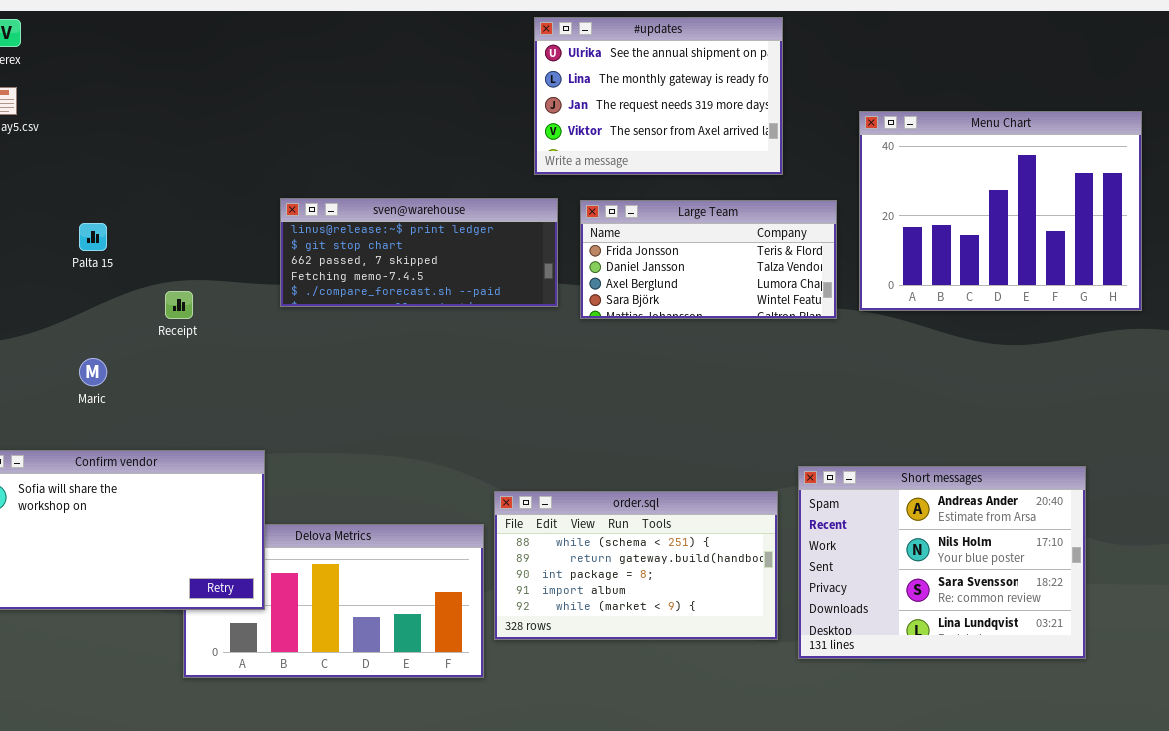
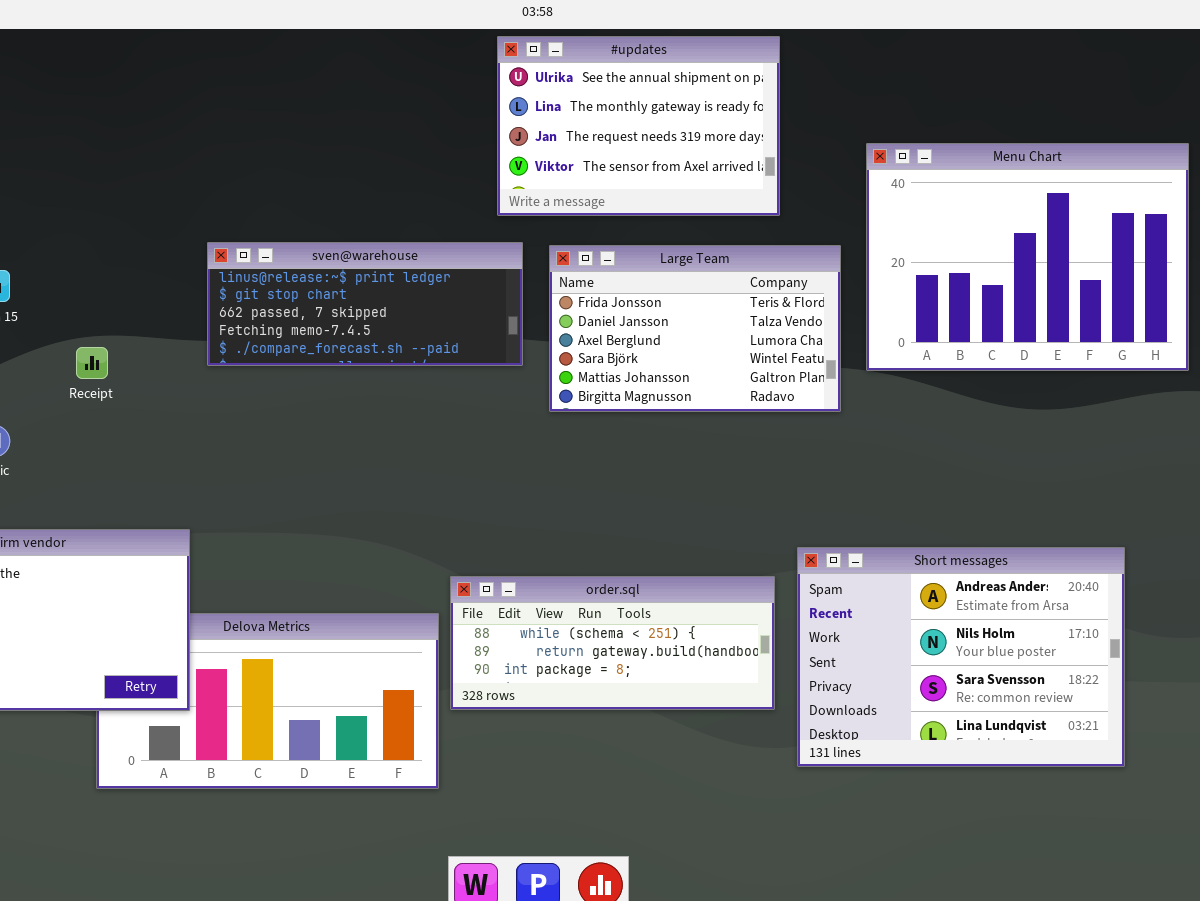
Large Team: [580,200,837,319] -> [549,245,841,412], resized
order.sql: [494,491,778,640] -> [450,576,775,710], resized

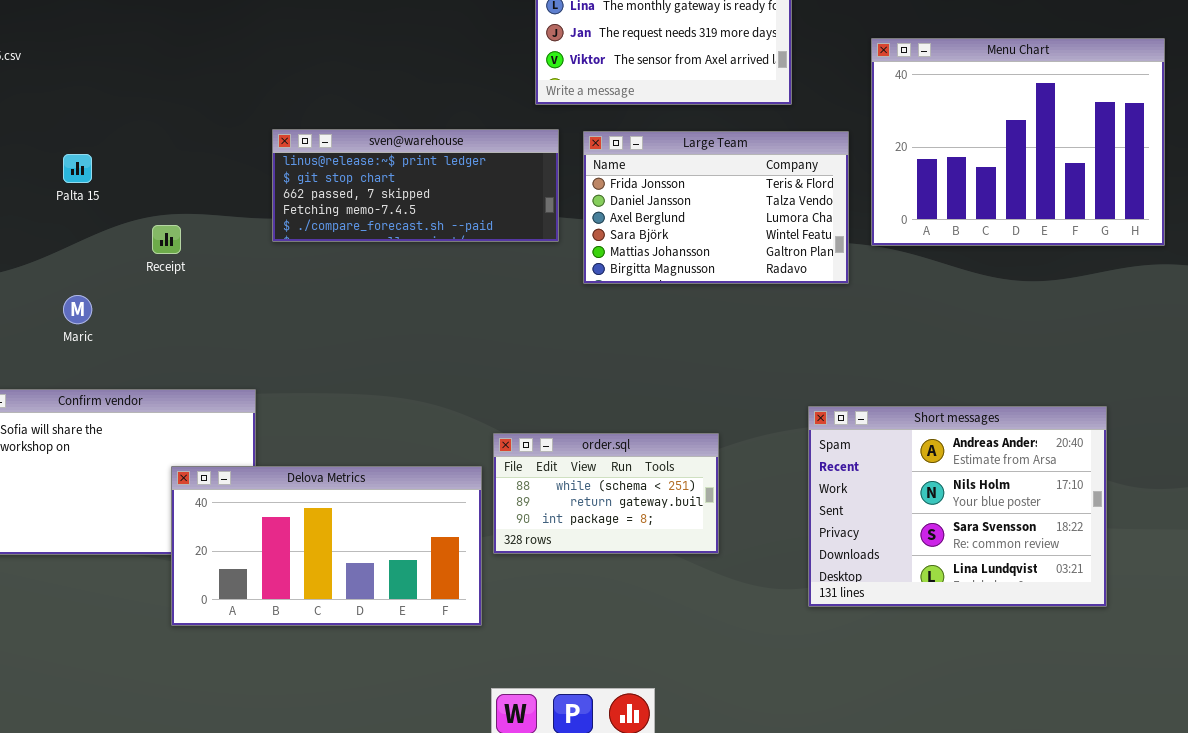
order.sql: [450,576,775,710] -> [493,433,719,554], resized
Delova Metrics: [96,613,439,789] -> [171,466,482,626], raised

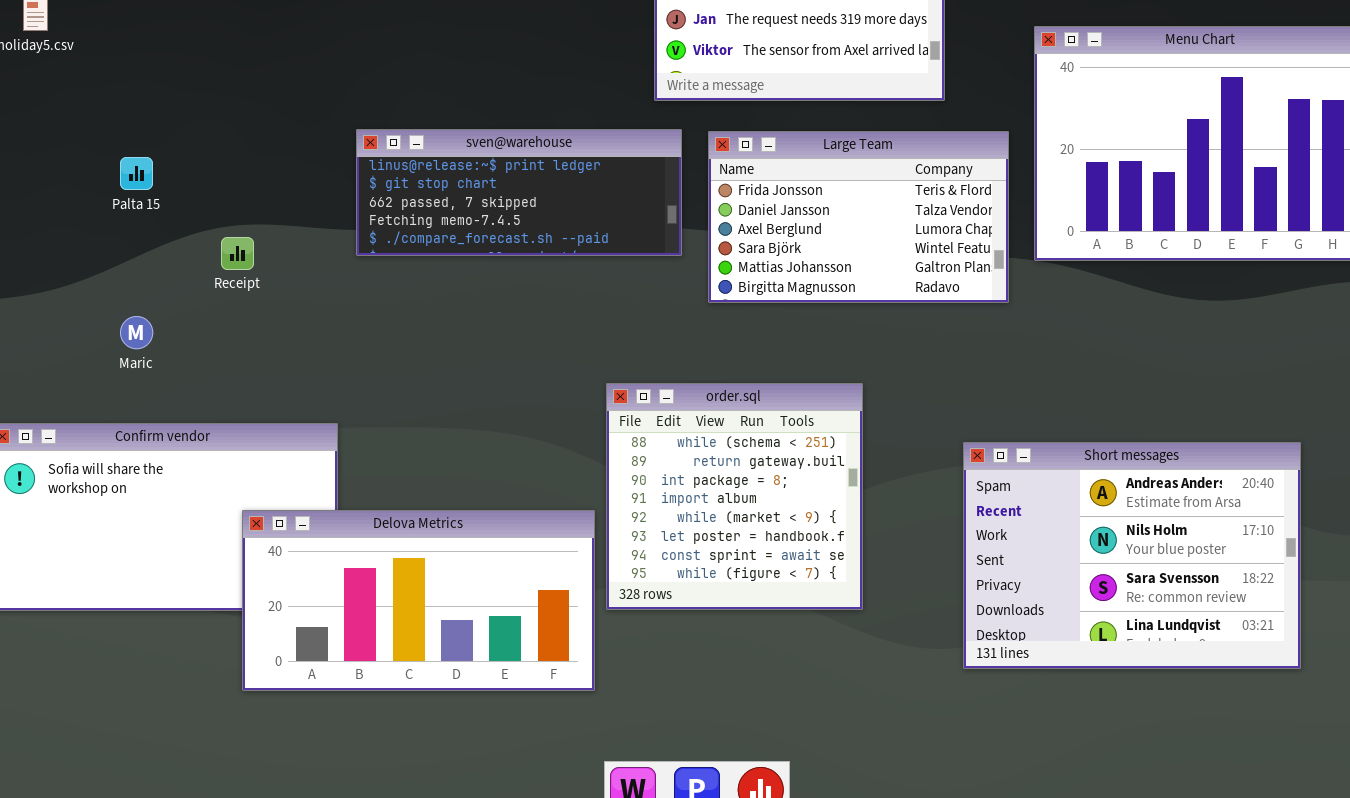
order.sql: [493,433,719,554] -> [606,383,863,610], resized

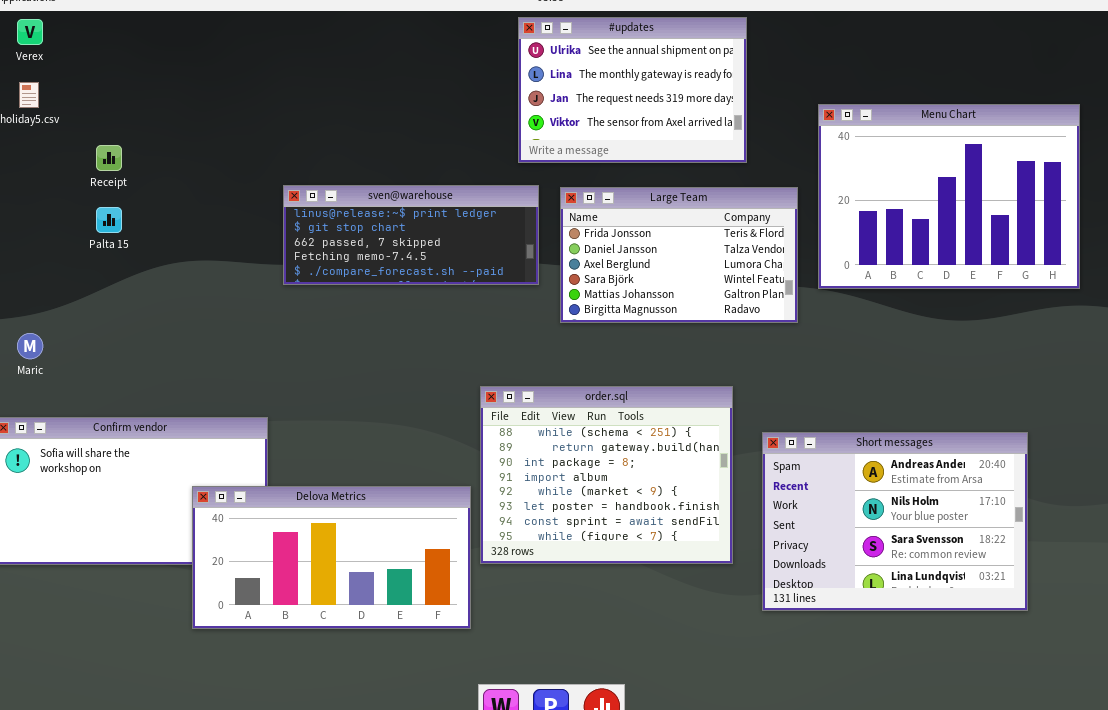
Receipt: [221,237,254,270] -> [96,145,122,171], moved
Maric: [120,316,153,349] -> [17,333,43,359], moved
order.sql: [606,383,863,610] -> [480,386,733,564], resized

